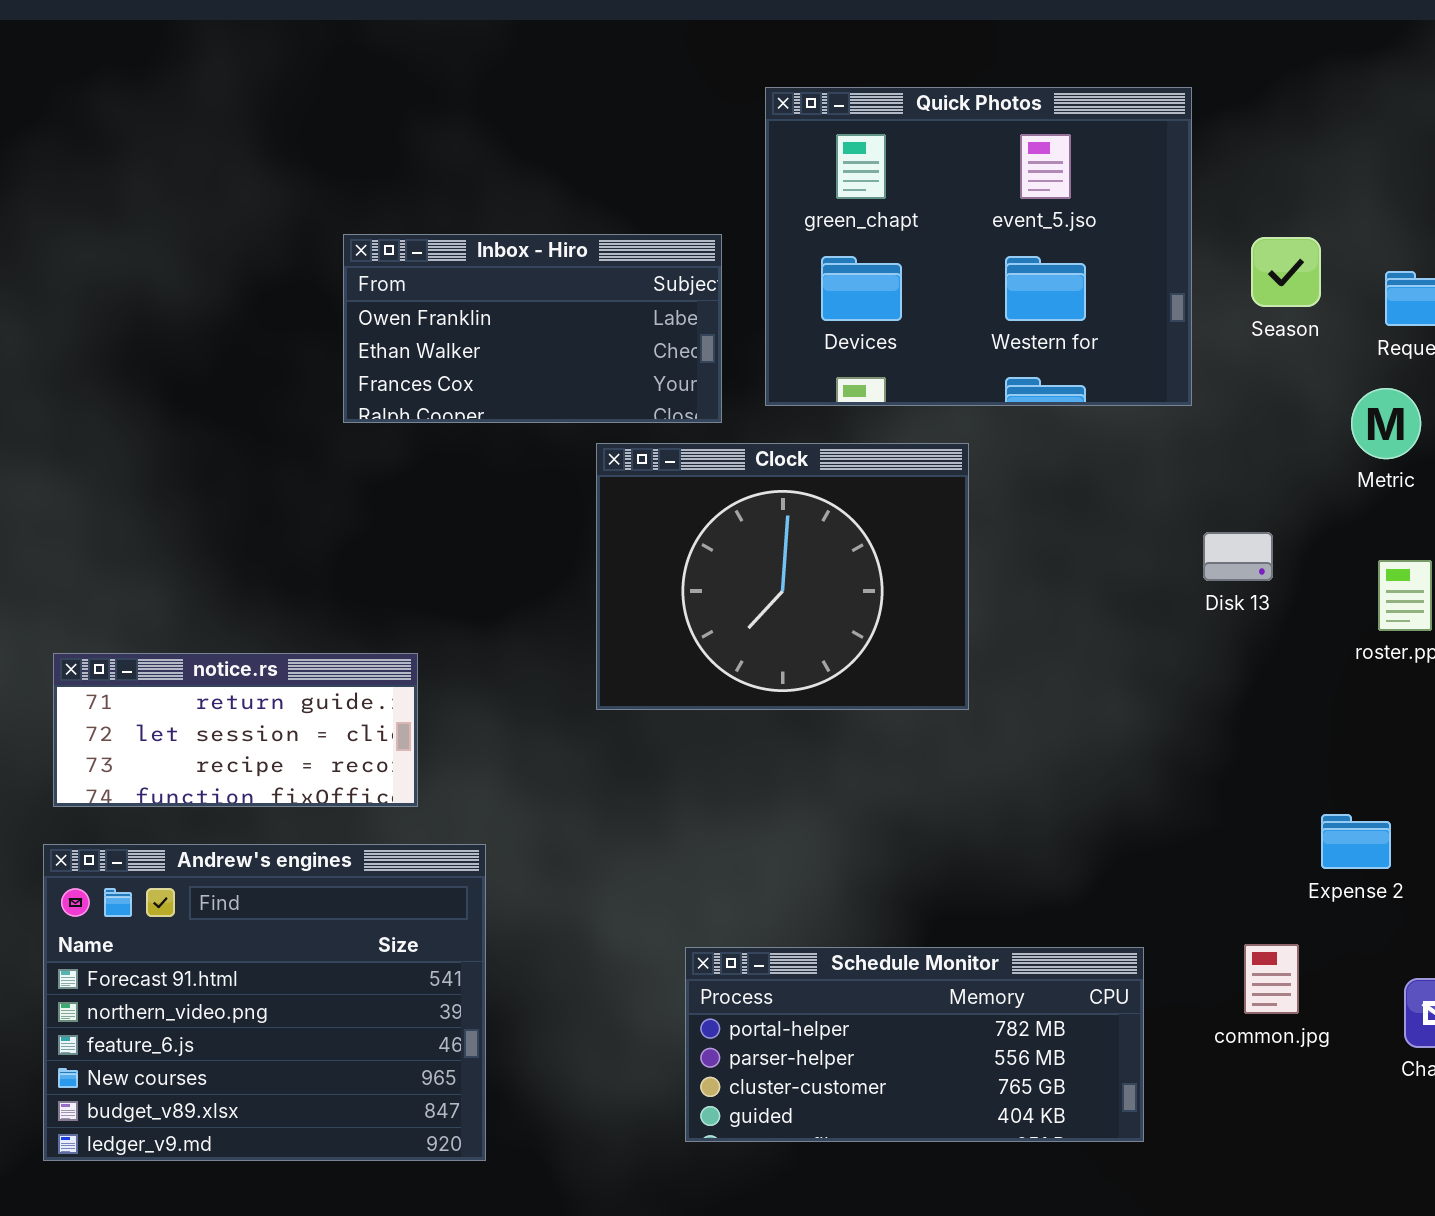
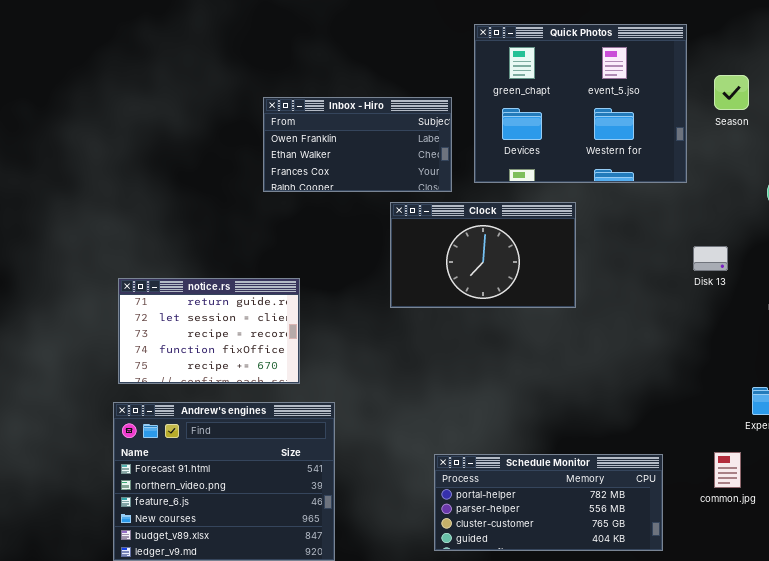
Season: [1251,237,1321,307] -> [714,75,749,110], moved
Clock: [596,443,969,710] -> [390,202,576,308], resized
notice.rs: [53,653,418,807] -> [118,278,300,384], resized

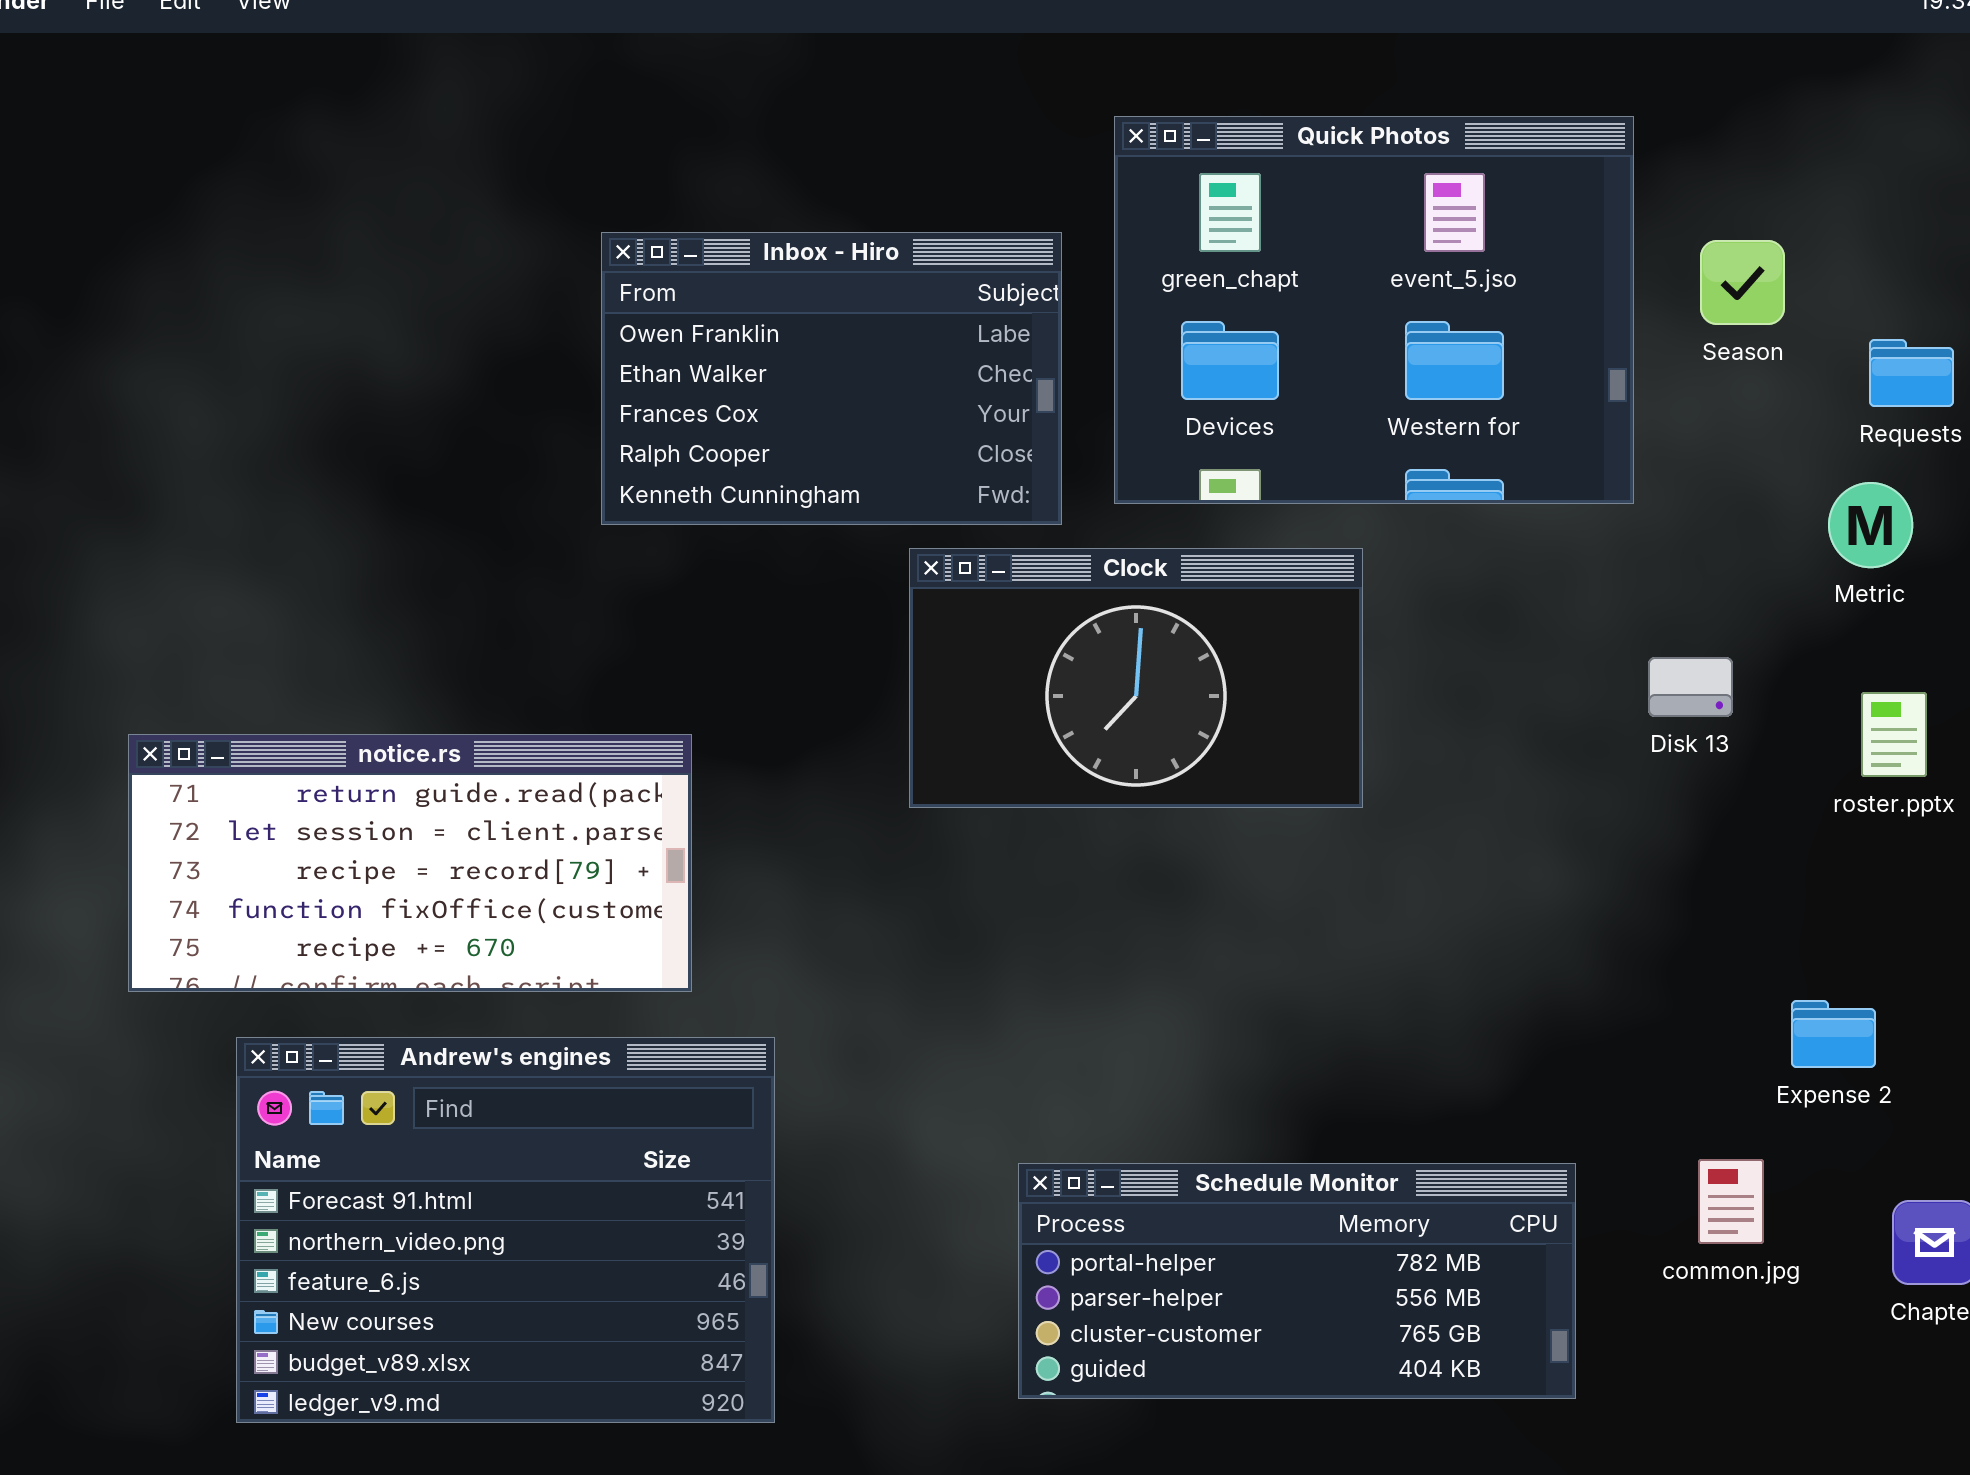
Inbox - Hiro: [263,97,452,192] -> [601,232,1062,525], resized
notice.rs: [118,278,300,384] -> [128,734,692,992], resized

